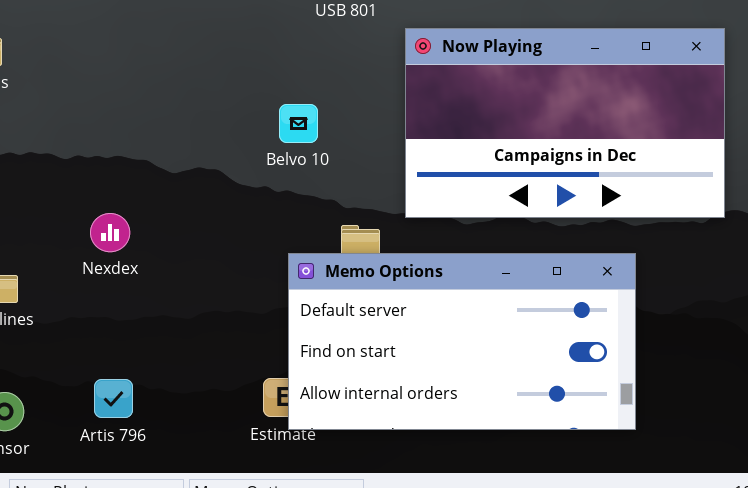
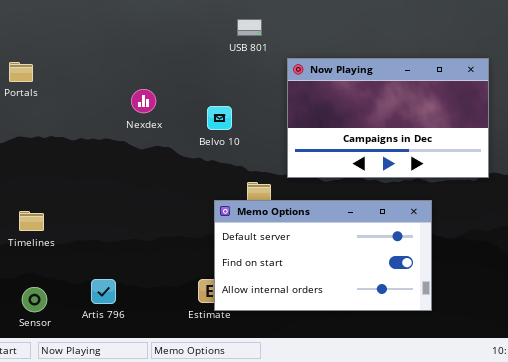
Nexdex: [90,213,130,252] -> [131,89,156,113], moved

